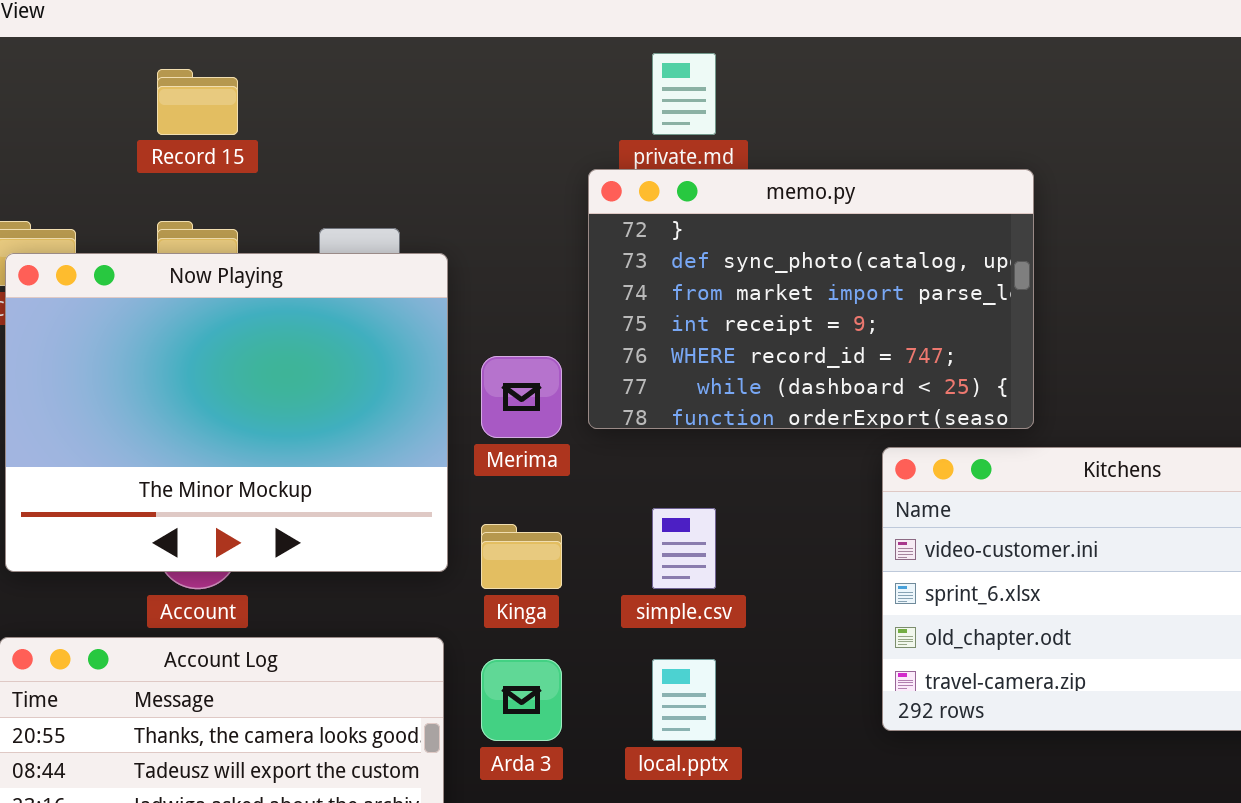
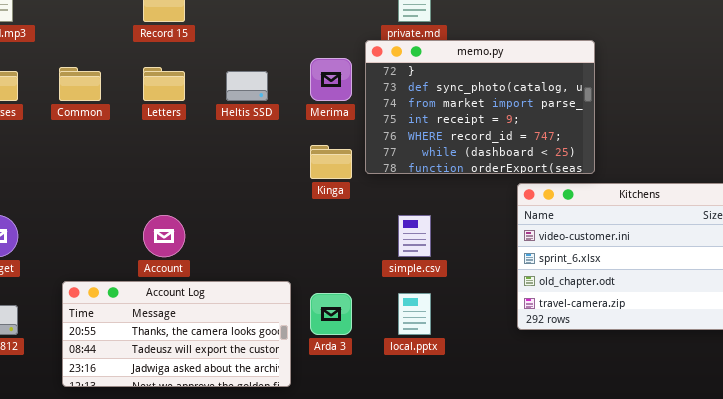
Now Playing: [5,253,448,572] -> none, closed
Merima: [481,356,562,438] -> [310,58,352,101], moved
Kinga: [481,524,562,589] -> [310,145,352,179], moved

